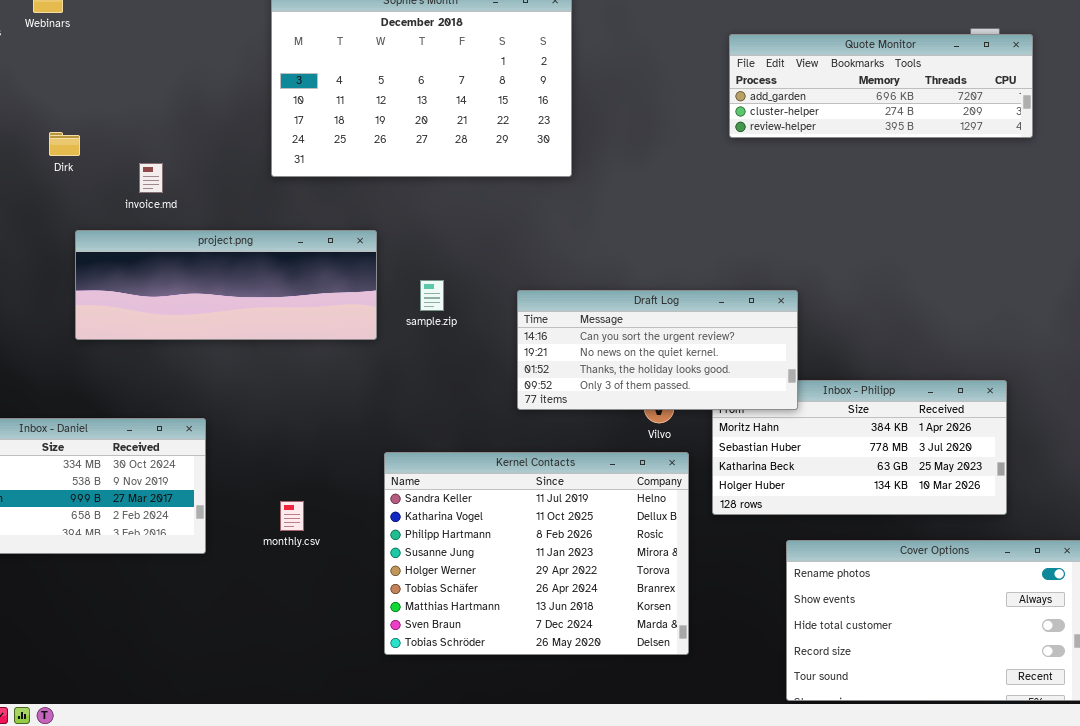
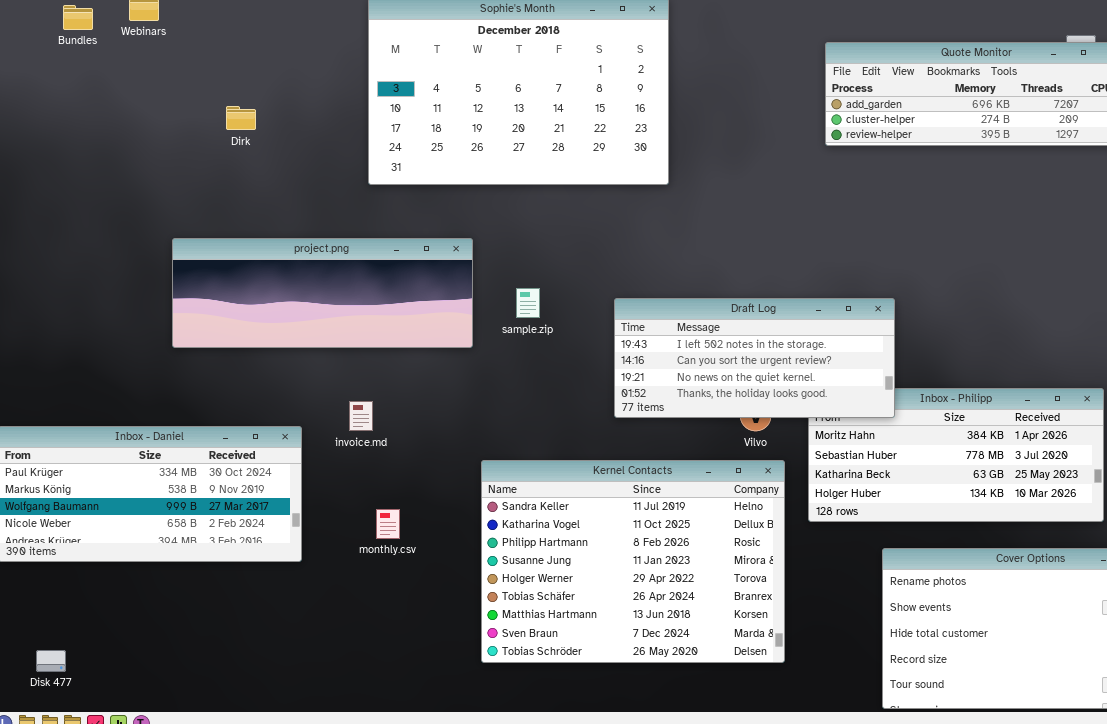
Dirk: [49,132,80,156] -> [226,106,256,130], moved
invoice.md: [139,163,163,193] -> [349,401,373,431], moved
Draft Log: [517,290,798,410] -> [614,298,895,418], scrolled up 1 row

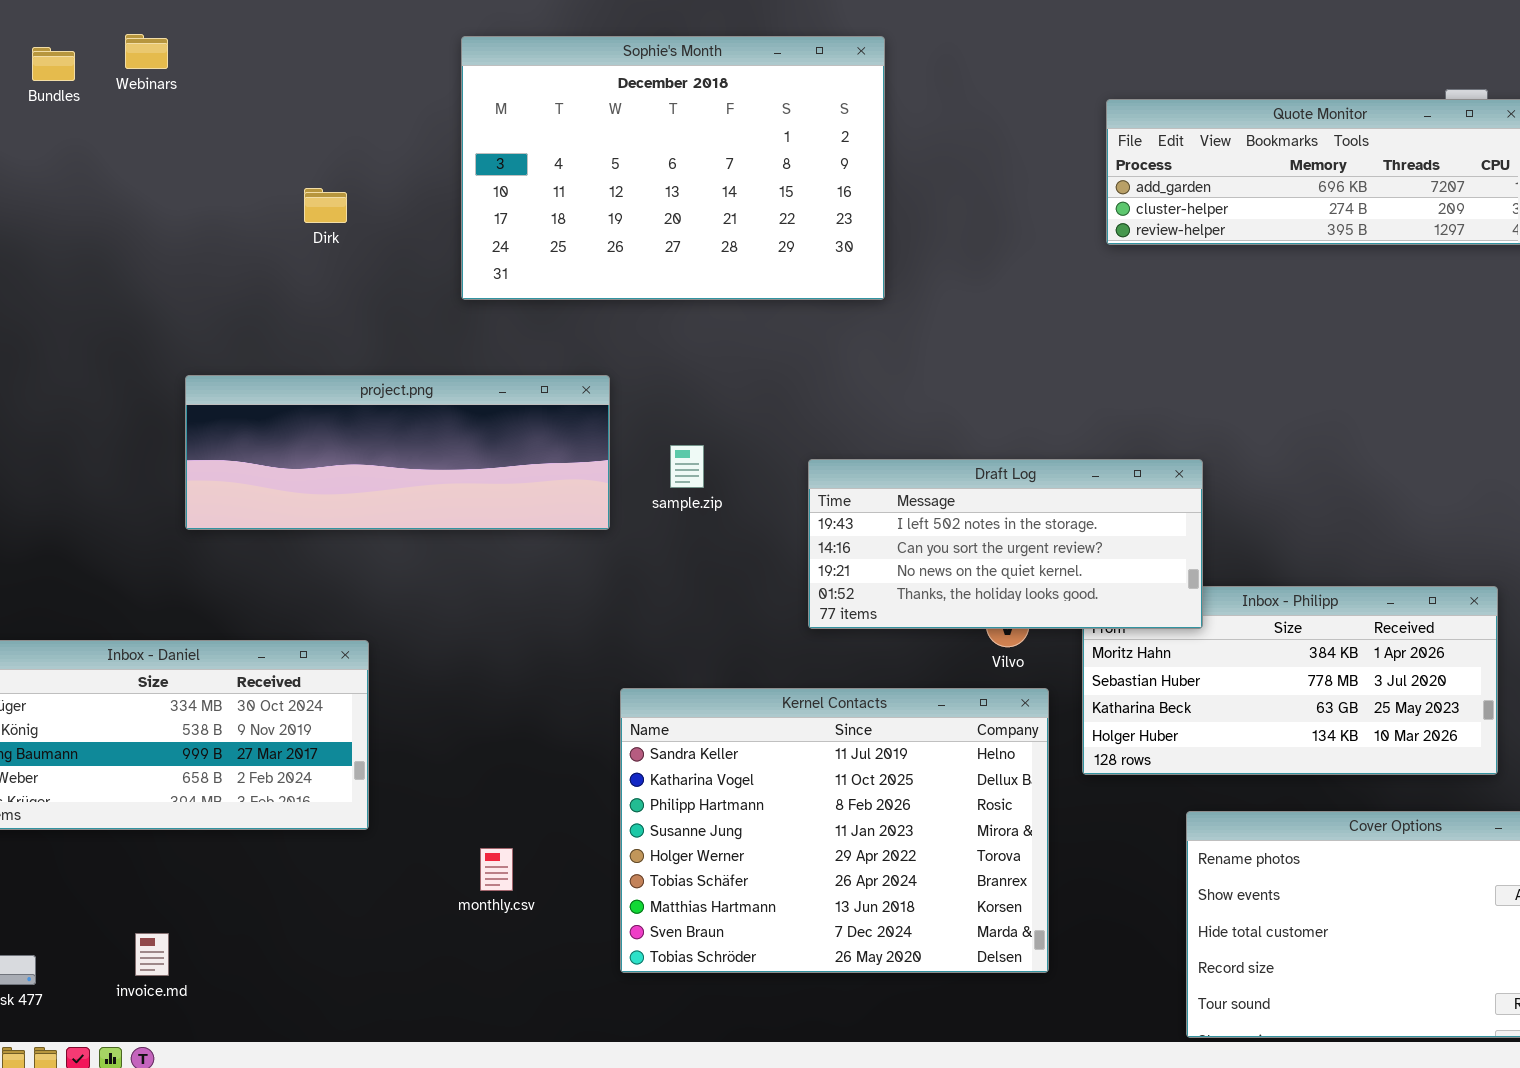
Dirk: [226,106,256,130] -> [304,188,347,223], moved
invoice.md: [349,401,373,431] -> [135,933,169,976], moved
monthly.csv: [376,509,400,539] -> [480,848,513,891], moved

